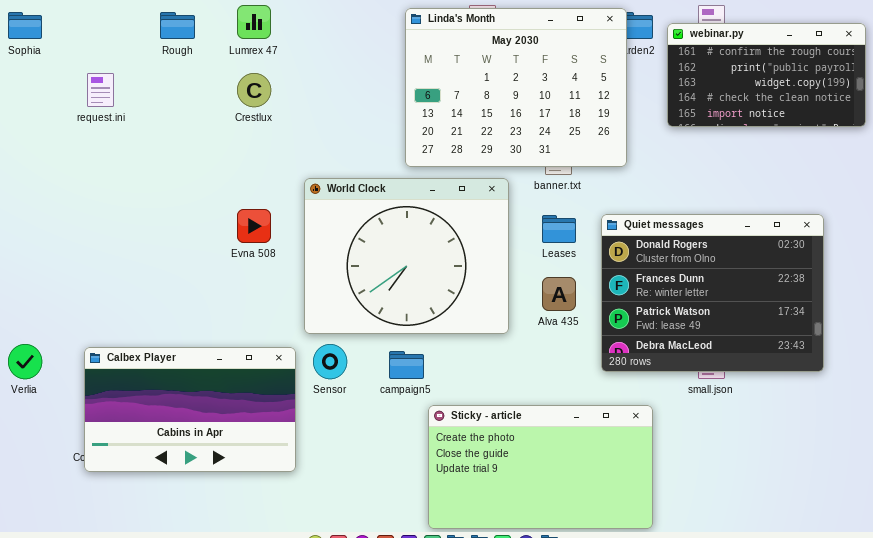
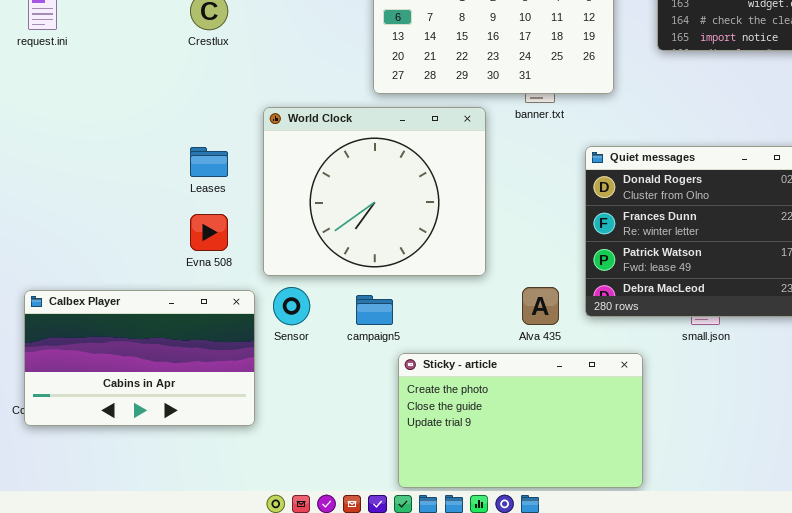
Evna 508: [237,209,271,243] -> [190,214,228,251], moved
Leases: [542,215,576,243] -> [190,147,228,177], moved
Alva 435: [542,277,576,311] -> [522,287,559,325], moved

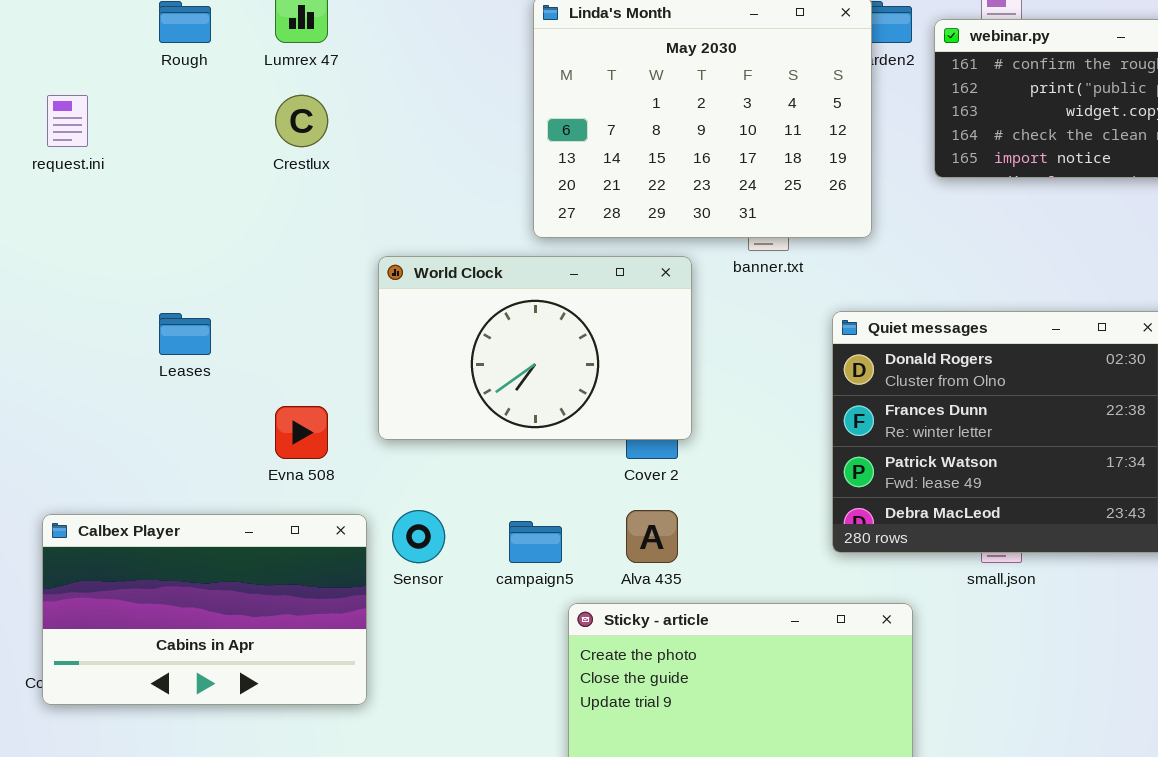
World Clock: [263,107,486,276] -> [378,256,692,440], resized
Leases: [190,147,228,177] -> [159,313,211,355], moved
Alva 435: [522,287,559,325] -> [626,510,678,563], moved

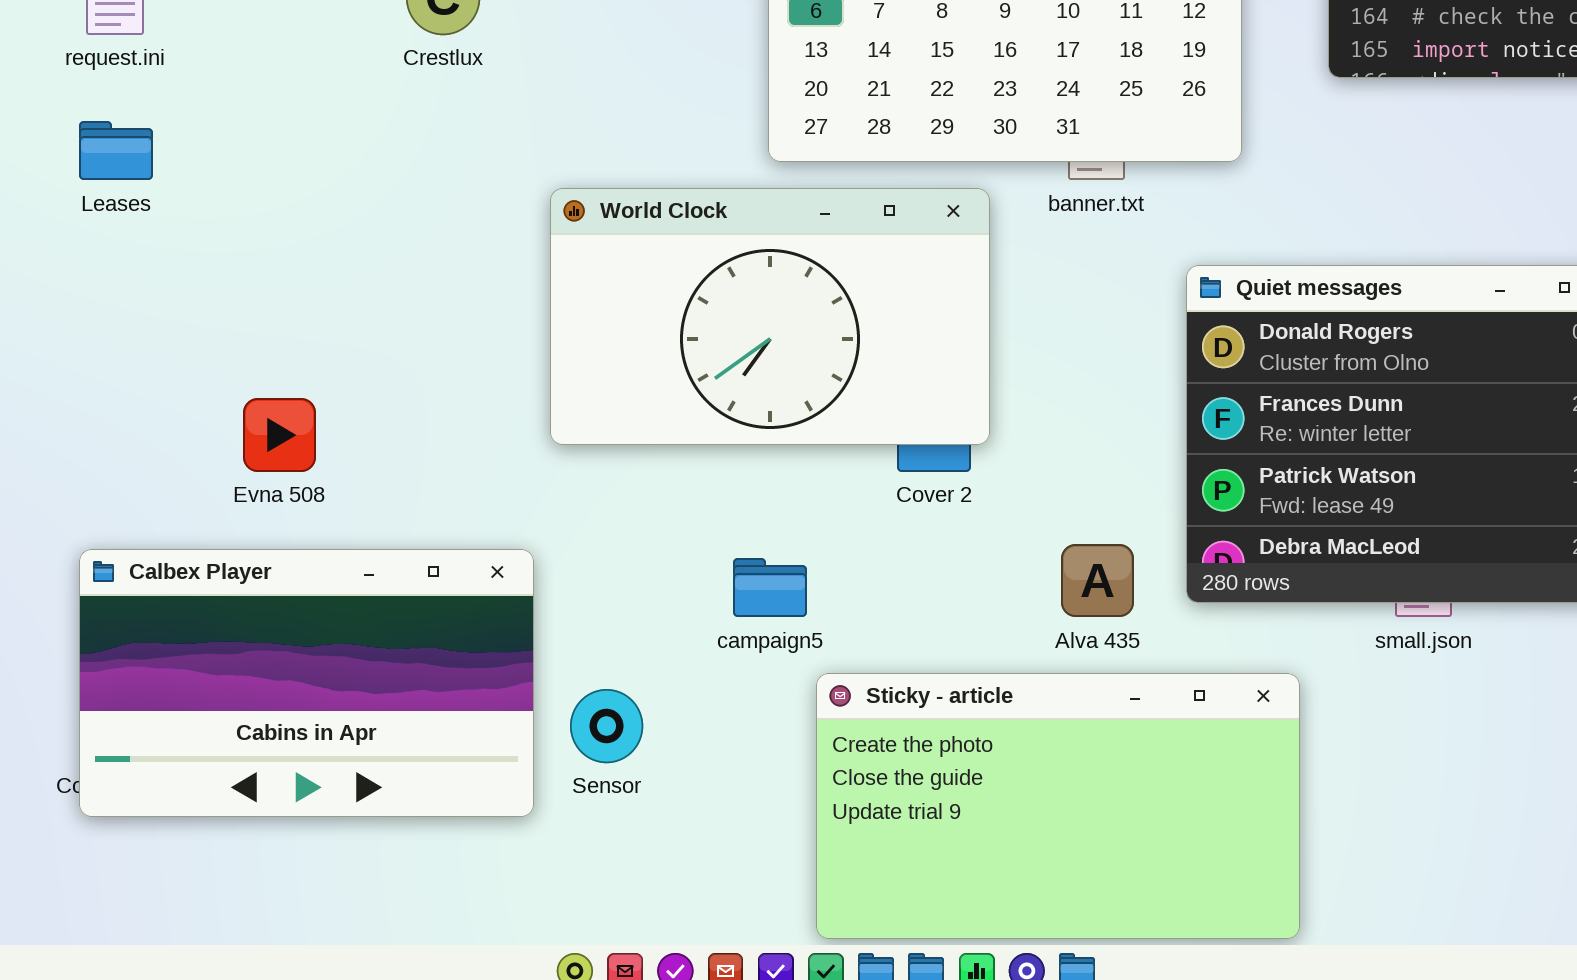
Leases: [159,313,211,355] -> [79,121,153,180], moved
Evna 508: [275,406,328,459] -> [243,398,316,472], moved
Sensor: [392,510,445,563] -> [570,689,643,763], moved
Alva 435: [626,510,678,563] -> [1061,544,1134,617], moved

